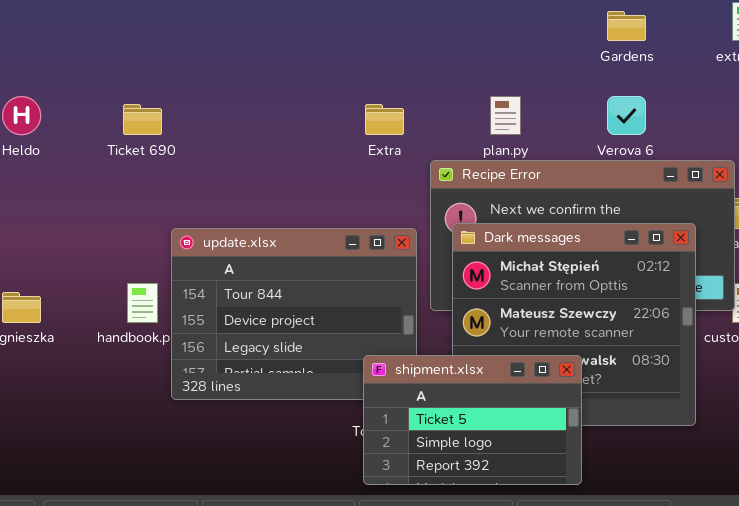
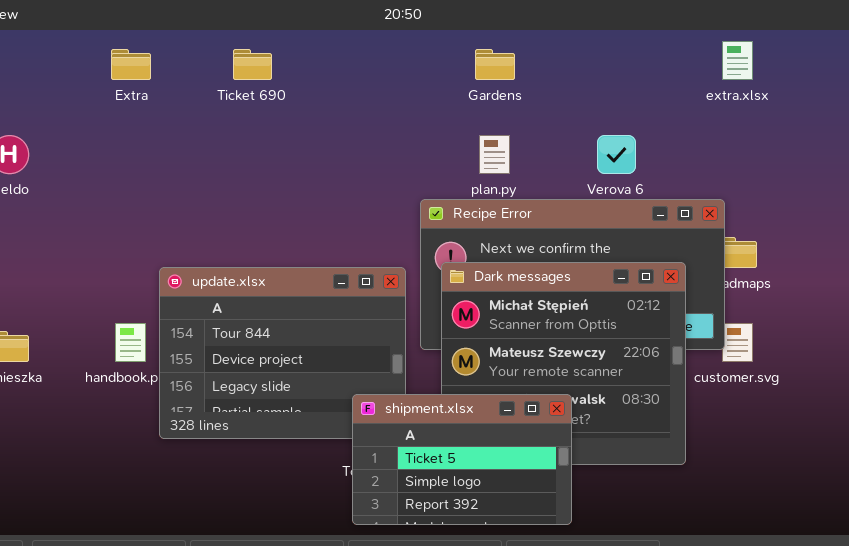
Gardens: [607,11,646,41] -> [475,49,515,80], moved
Ticket 690: [123,104,162,135] -> [233,49,272,80], moved
Extra: [365,104,404,135] -> [111,49,151,80], moved

